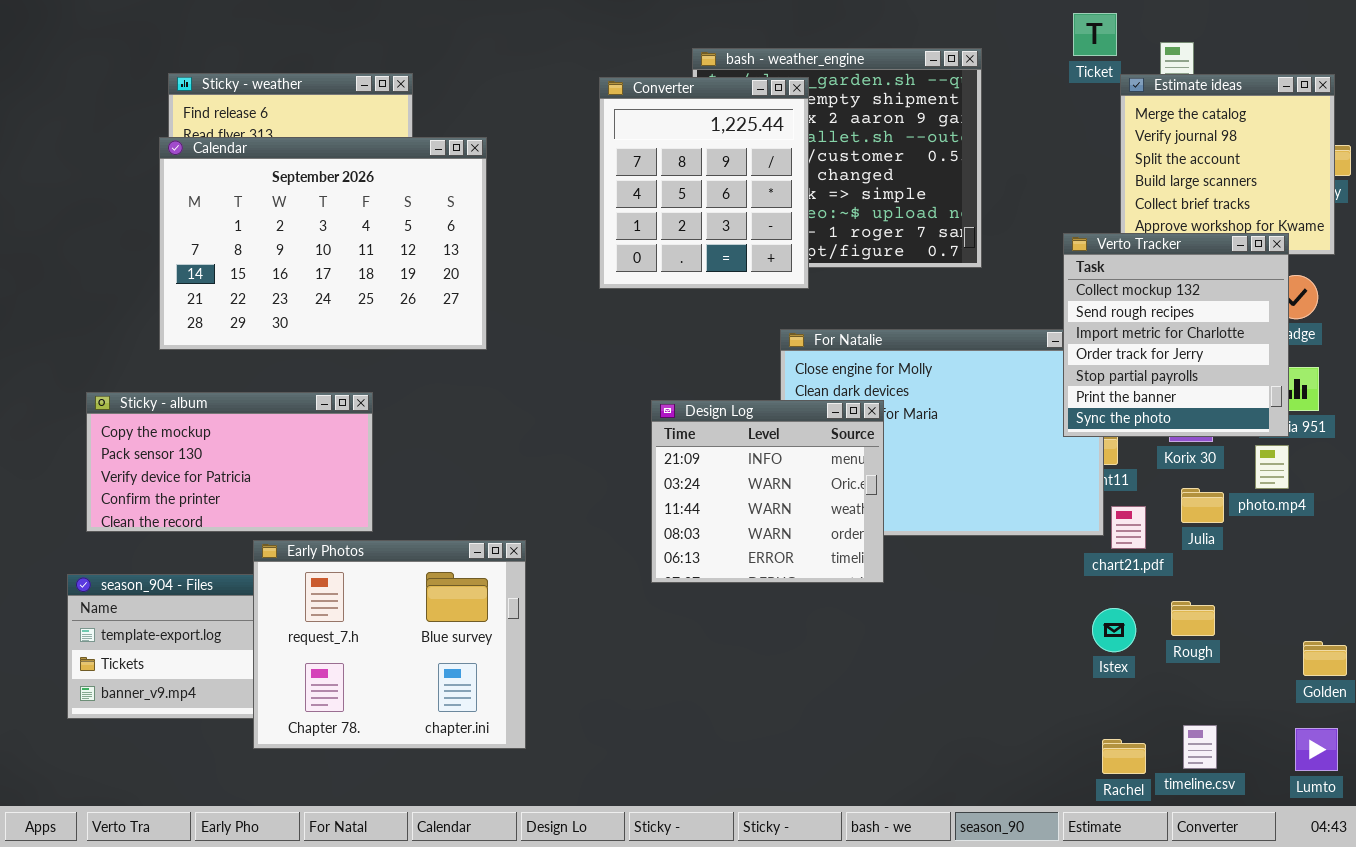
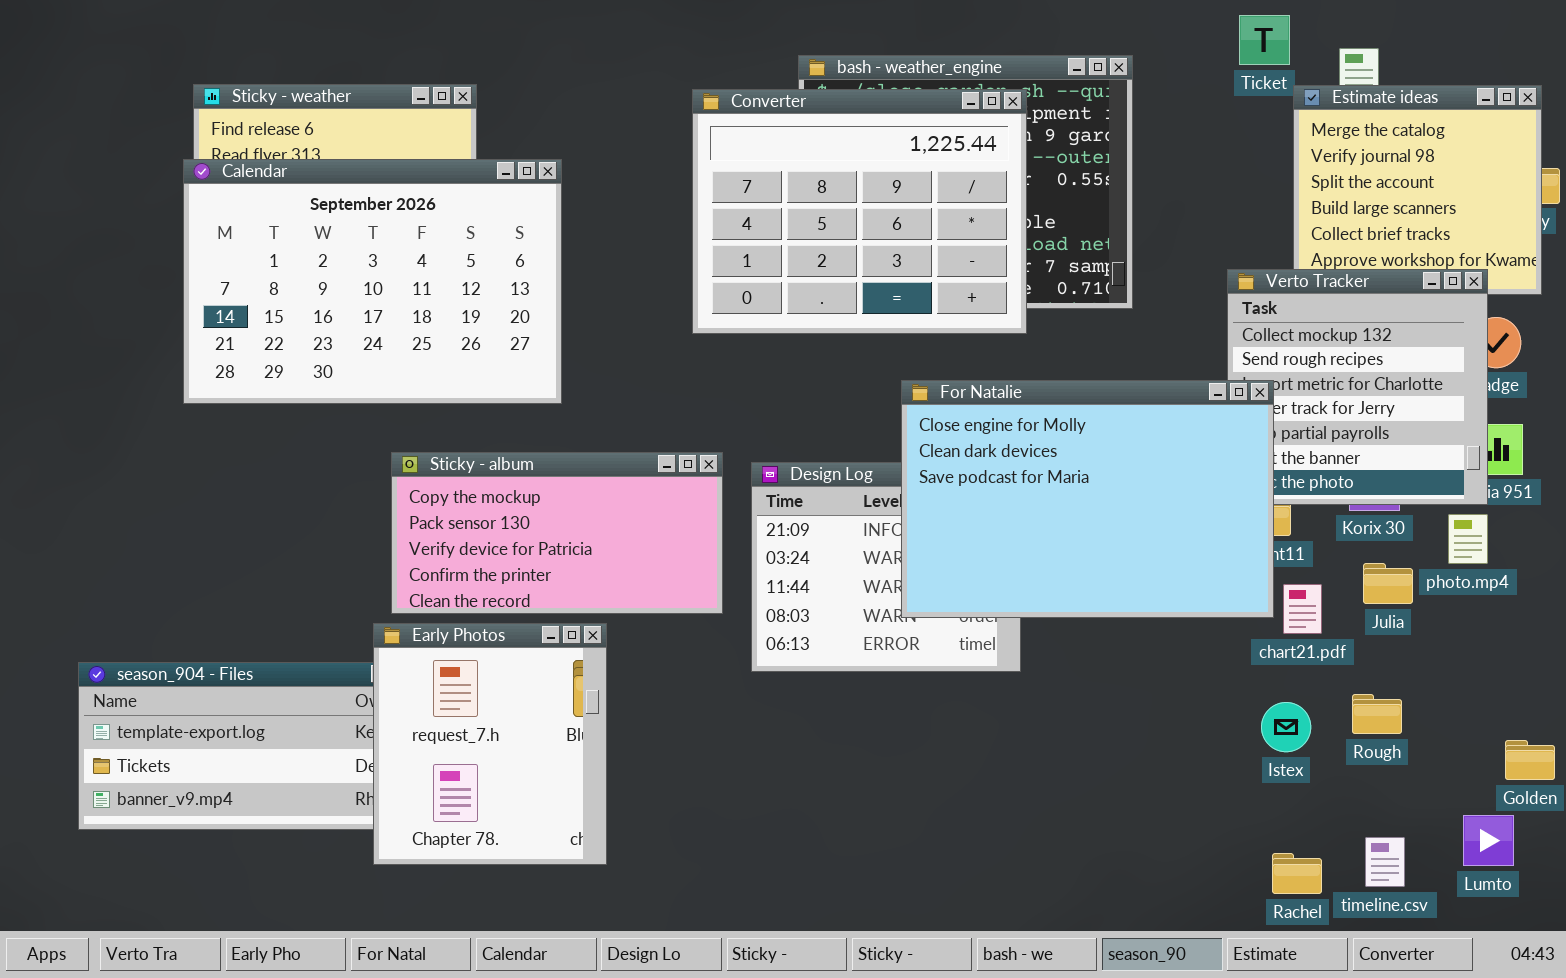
Converter: [599,77,809,289] -> [692,89,1027,334], resized
For Natalie: [780,329,1104,536] -> [901,380,1274,618], raised
Sticky - album: [86,392,373,532] -> [391,452,723,614], moved
Early Photos: [253,540,526,749] -> [373,623,607,865], resized
Lumto: [1295,728,1338,771] -> [1463,815,1514,866], moved

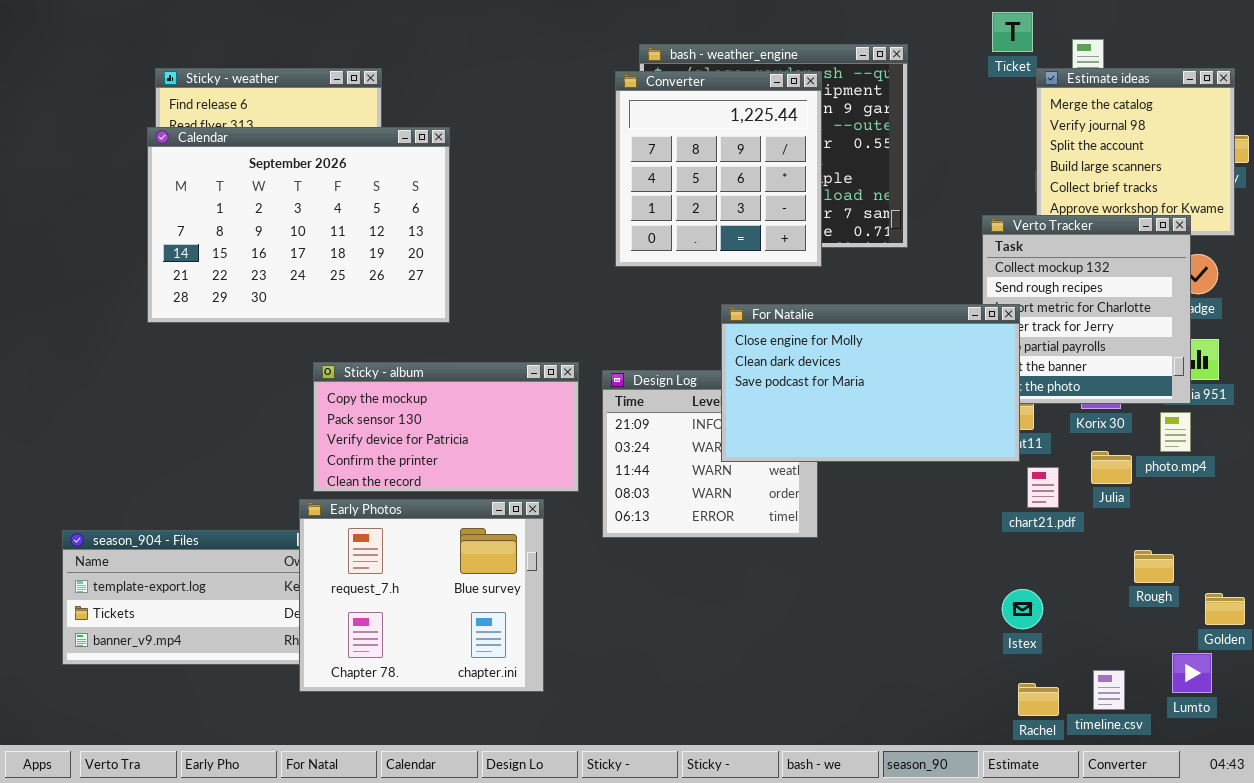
Converter: [692,89,1027,334] -> [615,71,822,267], resized
For Natalie: [901,380,1274,618] -> [721,304,1020,462], resized
Early Photos: [373,623,607,865] -> [299,499,544,692], resized
Rough: [1352,694,1402,734] -> [1134,550,1174,583], moved
Istex: [1261,702,1311,752] -> [1002,589,1043,629], moved

